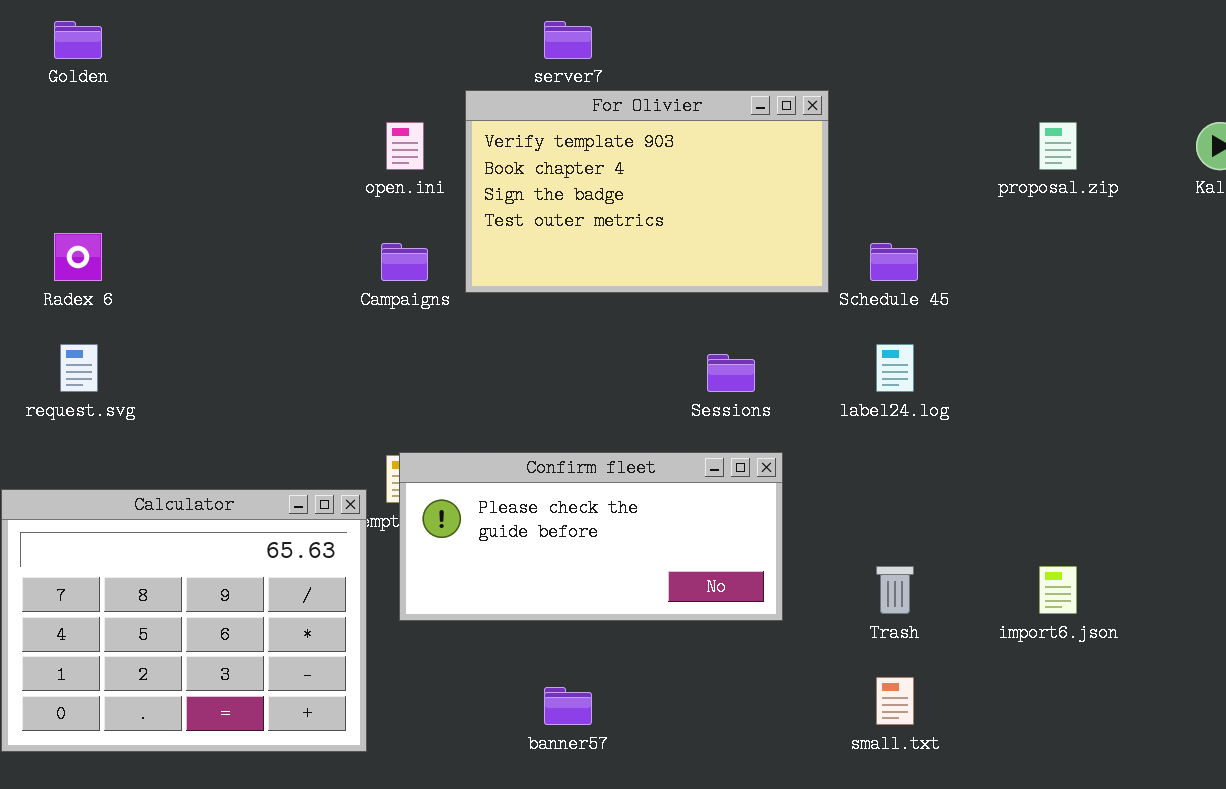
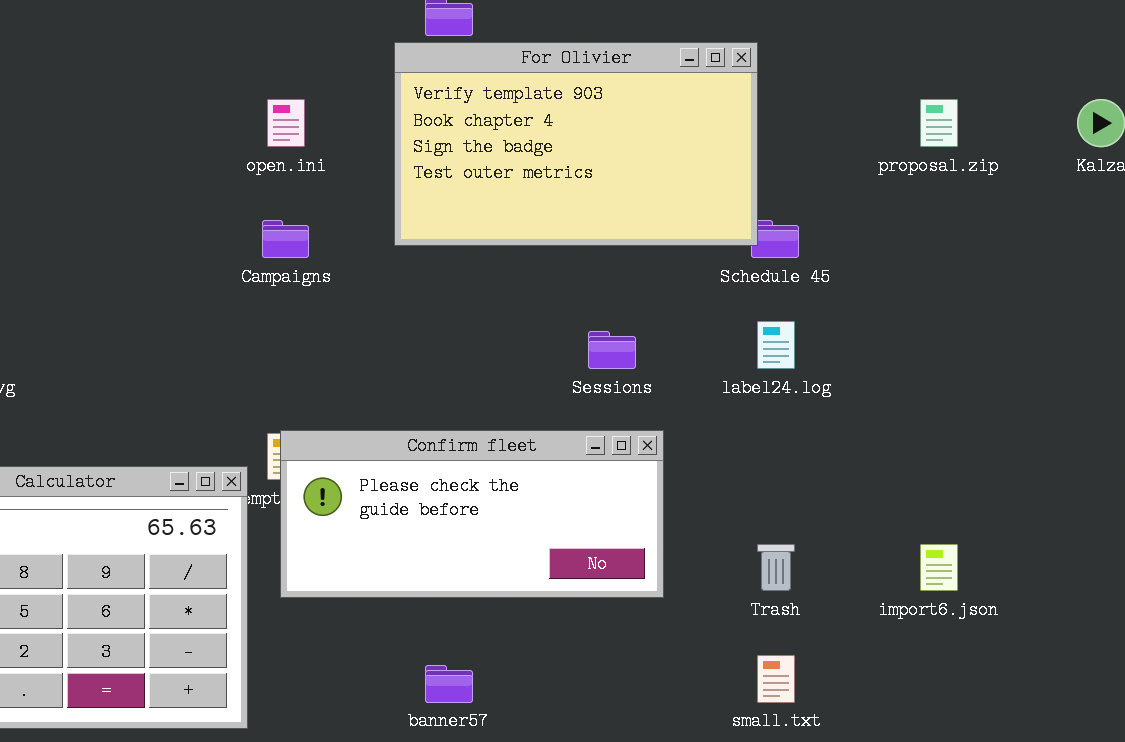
For Olivier: [465,90,829,293] -> [394,42,758,246], moved

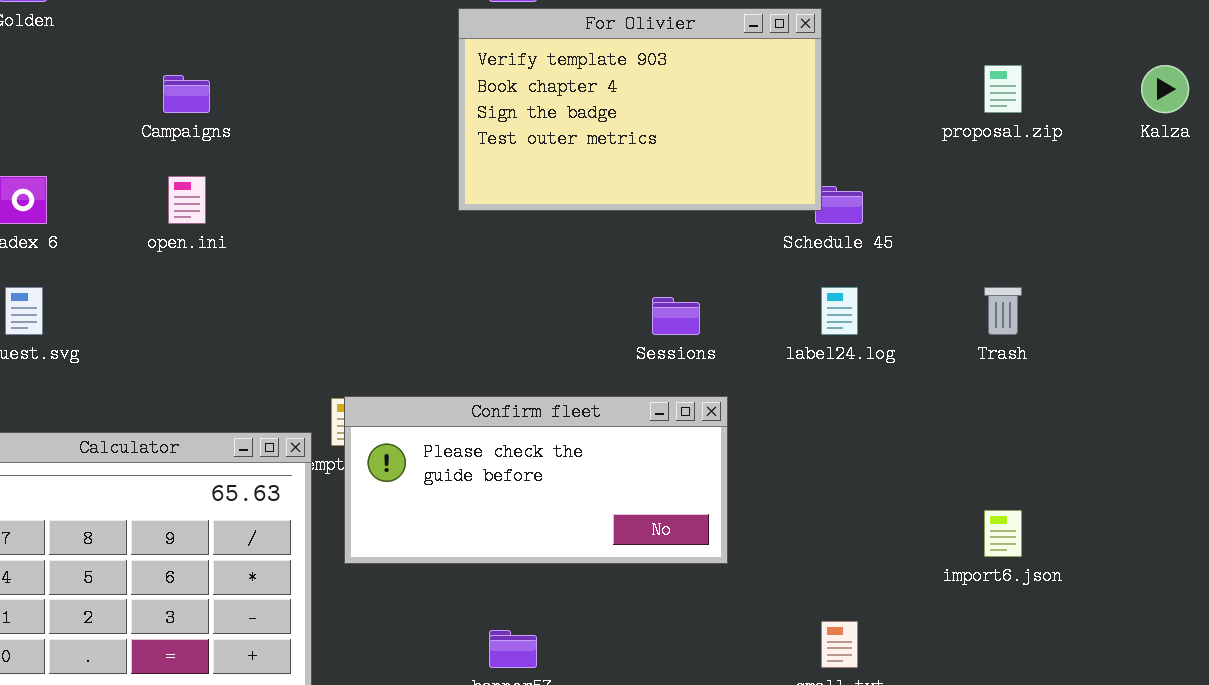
open.ini: [267,99,305,147] -> [168,176,206,224], moved
Campaigns: [262,220,309,258] -> [163,75,210,113], moved
Trash: [757,544,795,591] -> [984,287,1022,335], moved

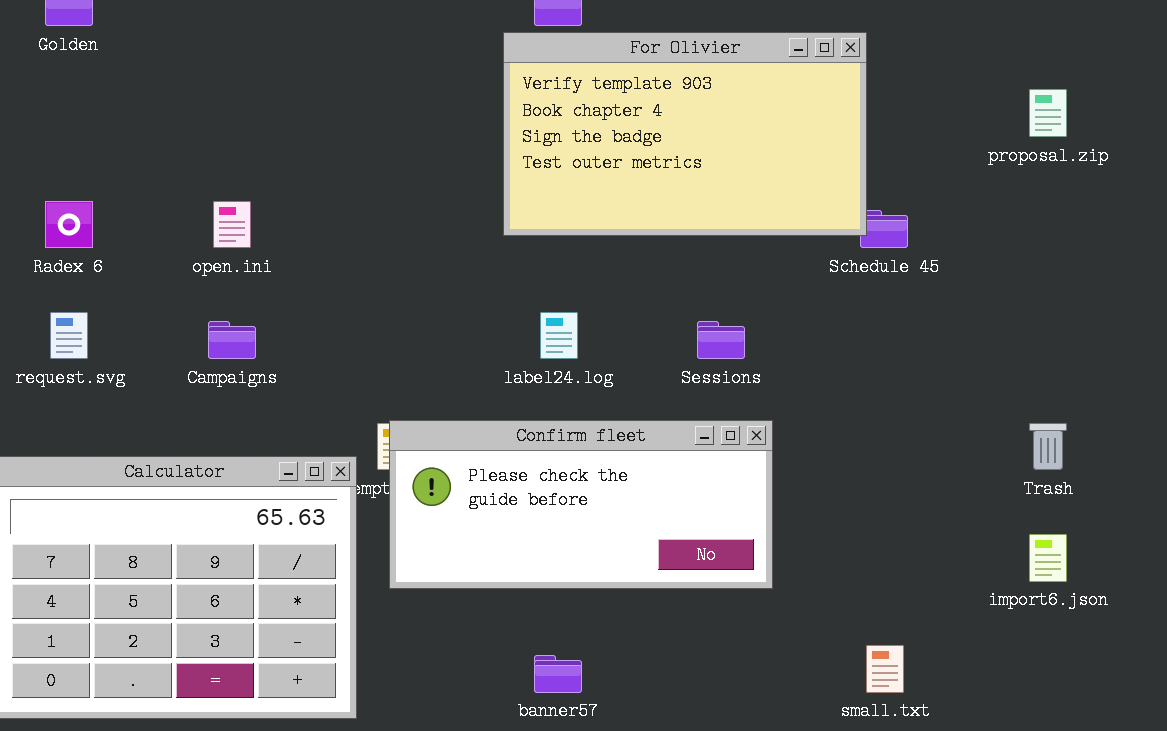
Campaigns: [163,75,210,113] -> [208,321,256,359], moved
label24.log: [821,287,858,335] -> [540,312,578,359], moved
Trash: [984,287,1022,335] -> [1029,423,1067,470], moved

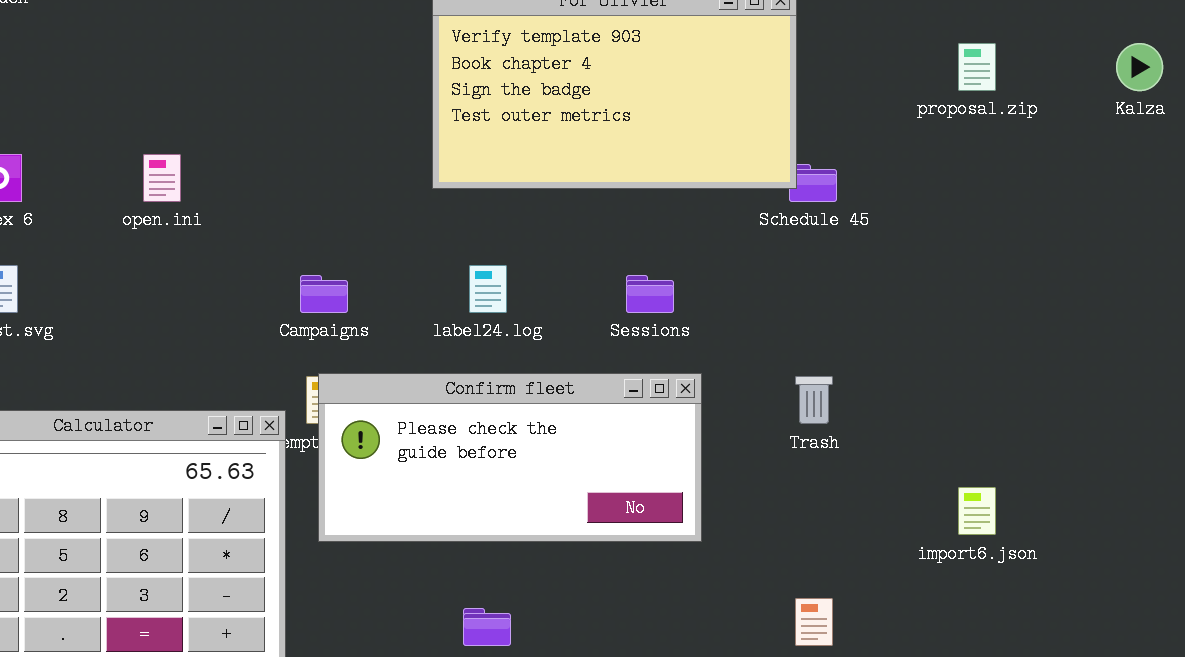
Campaigns: [208,321,256,359] -> [300,275,348,313], moved
Trash: [1029,423,1067,470] -> [795,376,833,424], moved

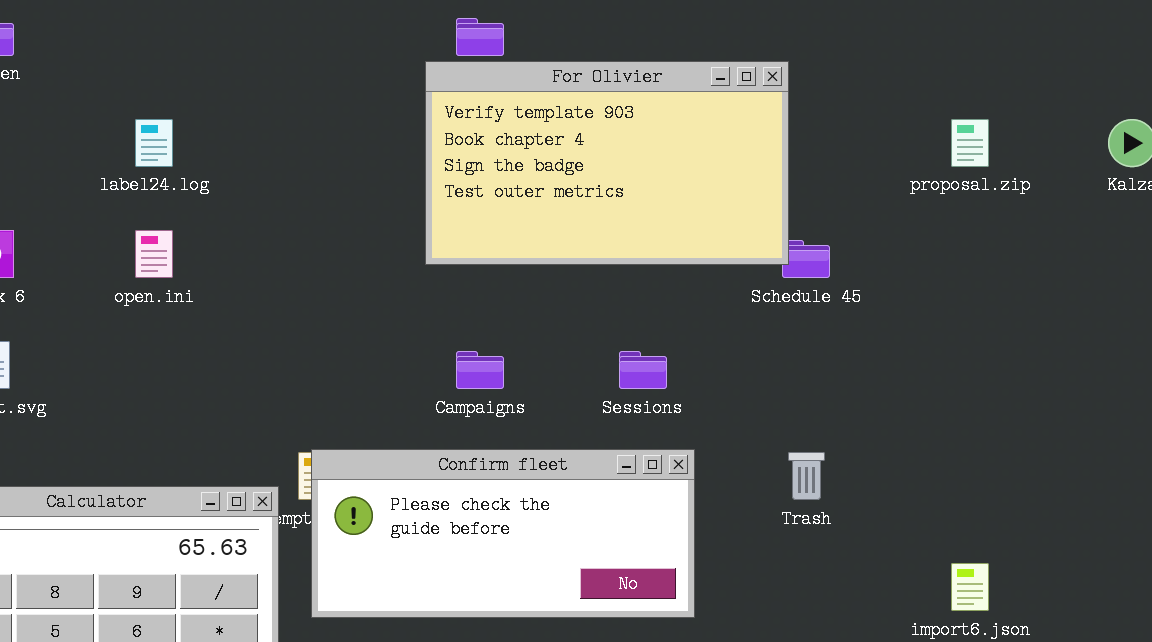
label24.log: [469,265,507,313] -> [135,119,173,167], moved
Campaigns: [300,275,348,313] -> [456,351,504,389], moved

